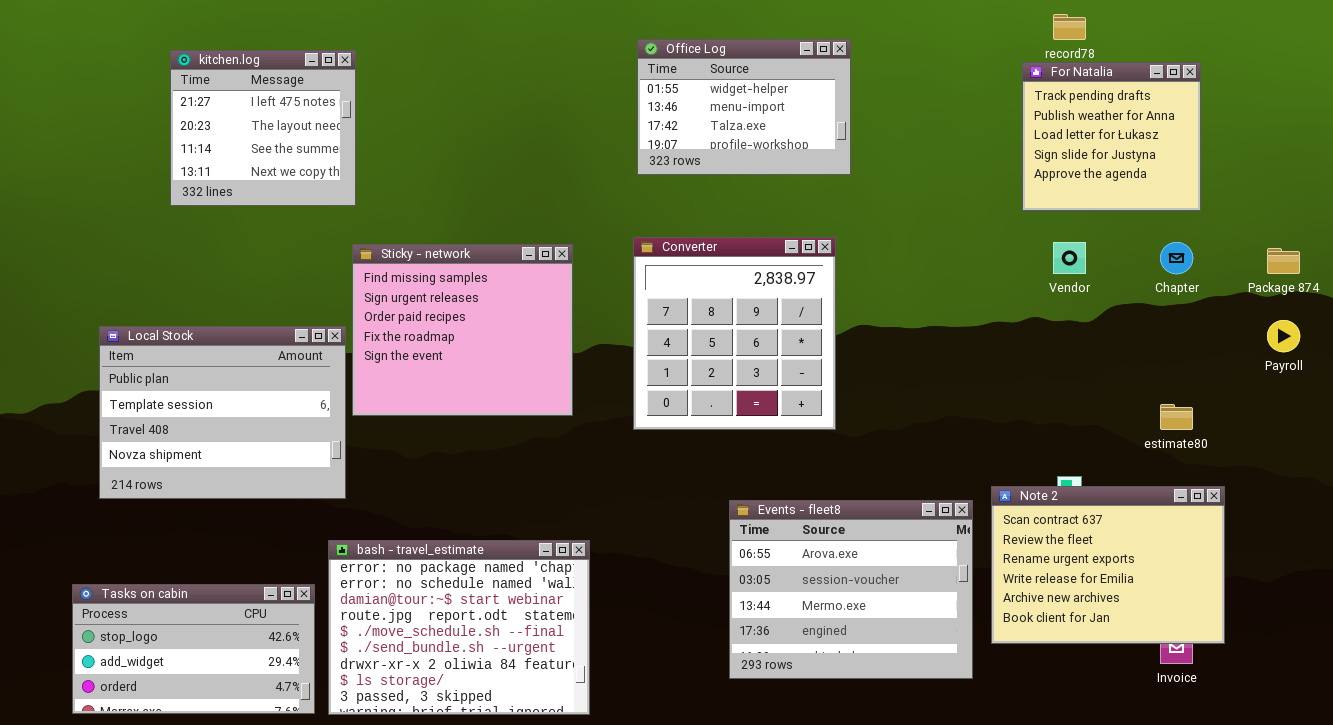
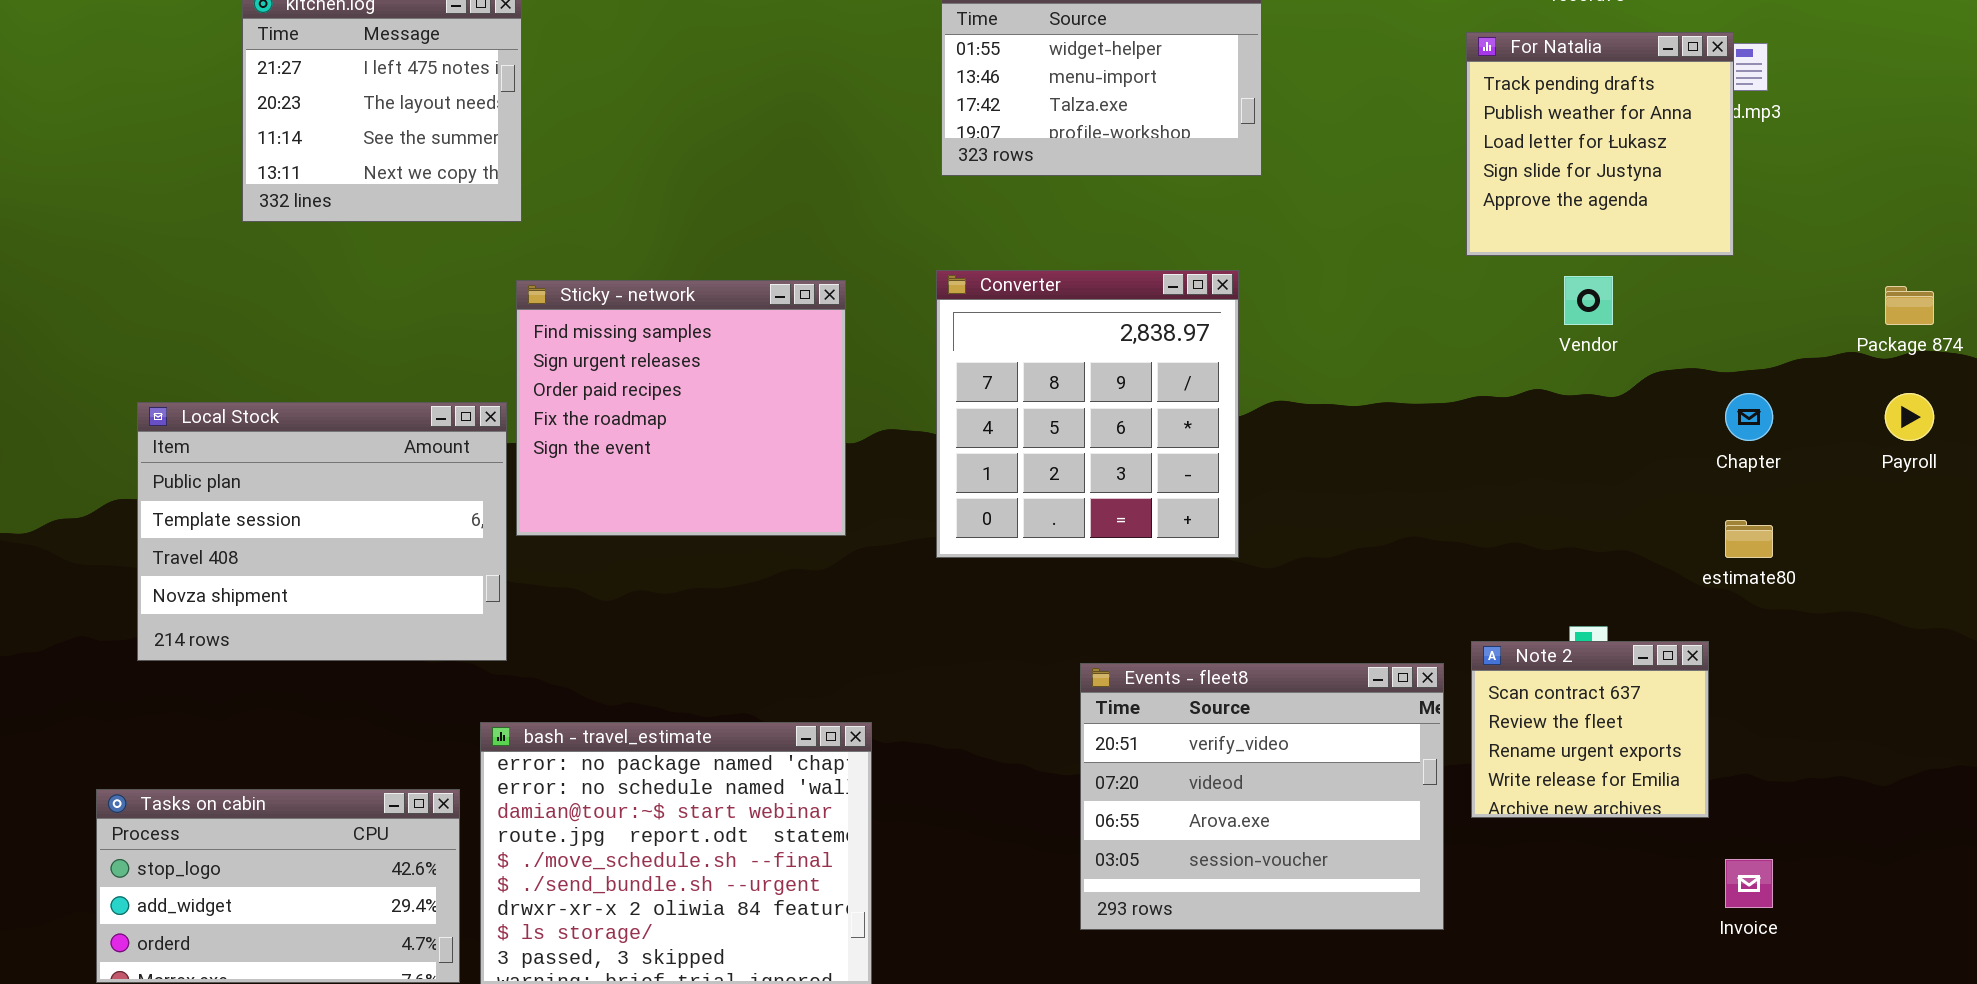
For Natalia: [1022,62,1201,211] -> [1466,32,1734,256], moved
Chapter: [1160,242,1193,274] -> [1725,393,1773,441], moved
Note 2: [991,486,1225,644] -> [1471,641,1709,818], resized
Events - fleet8: [729,500,973,679] -> [1080,663,1444,930], scrolled up 2 rows

